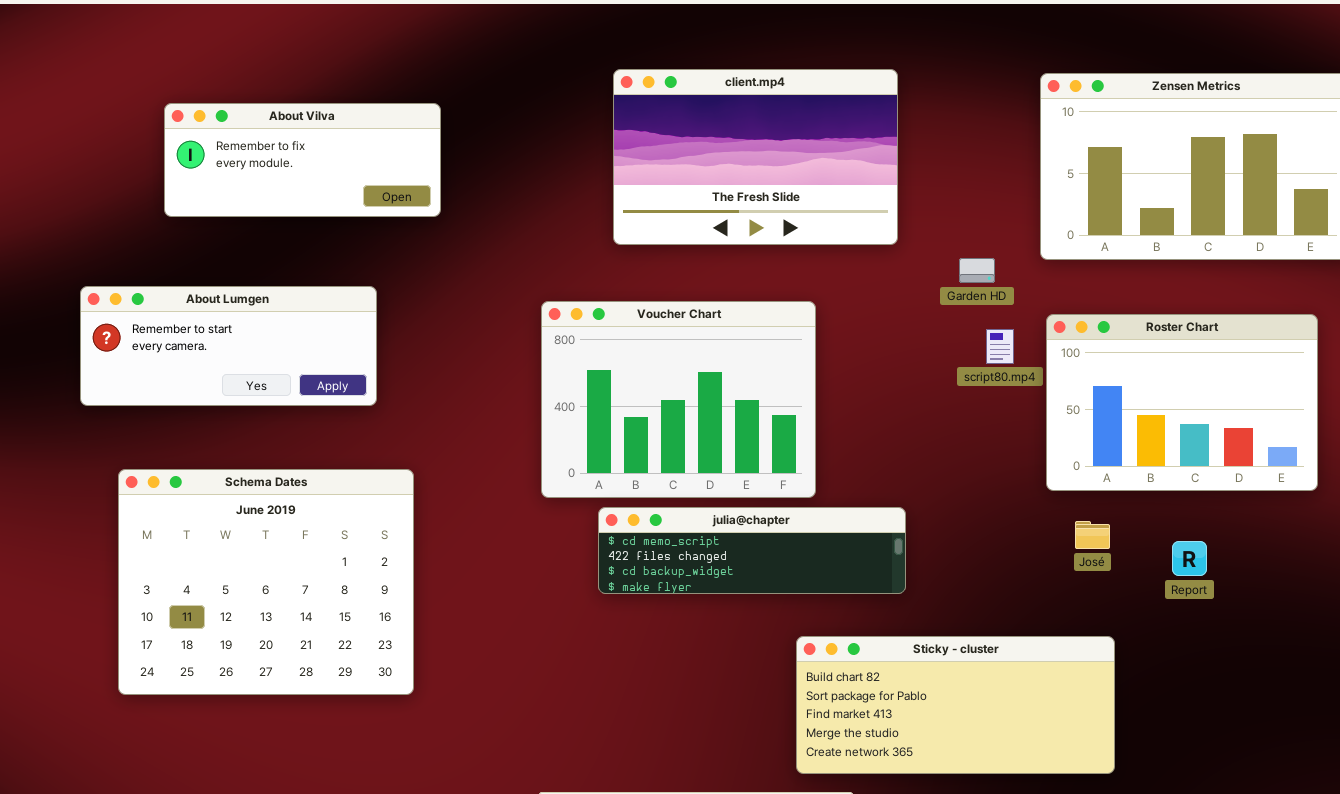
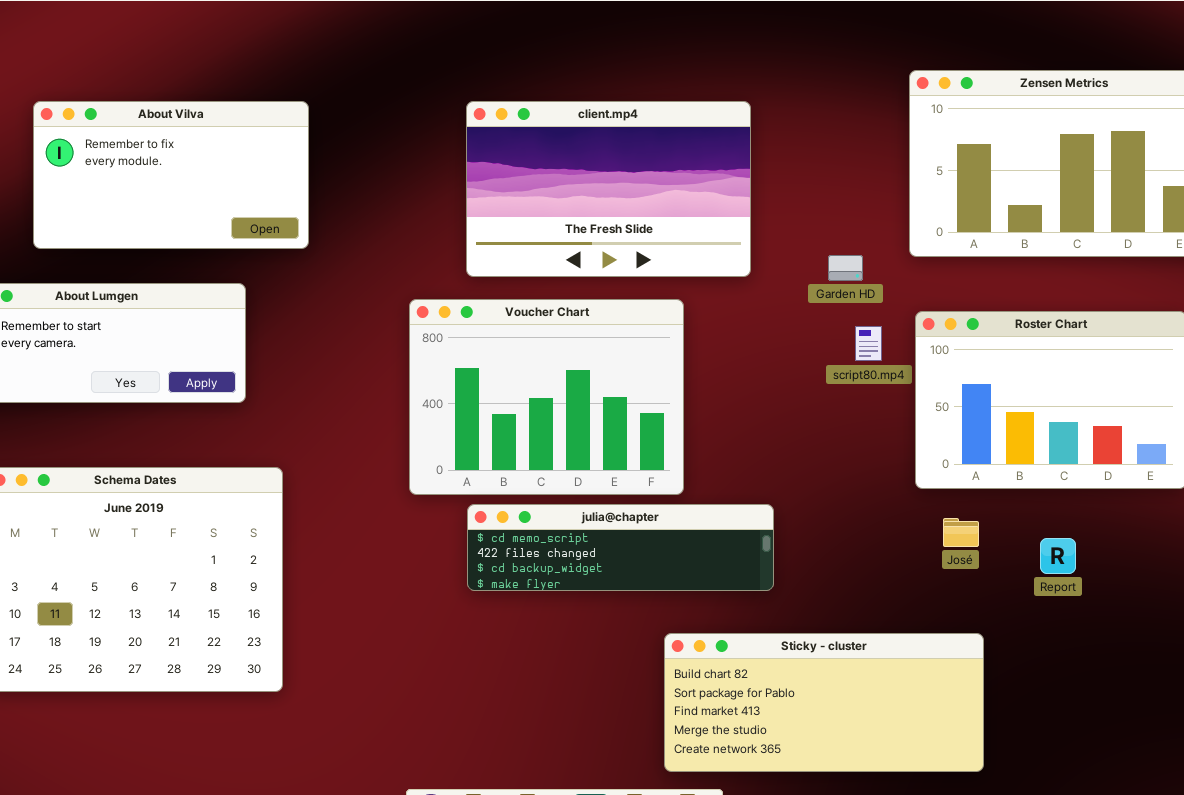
client.mp4: [613,69,898,245] -> [466,101,751,277], moved
About Vilva: [164,103,441,217] -> [33,101,309,249], resized

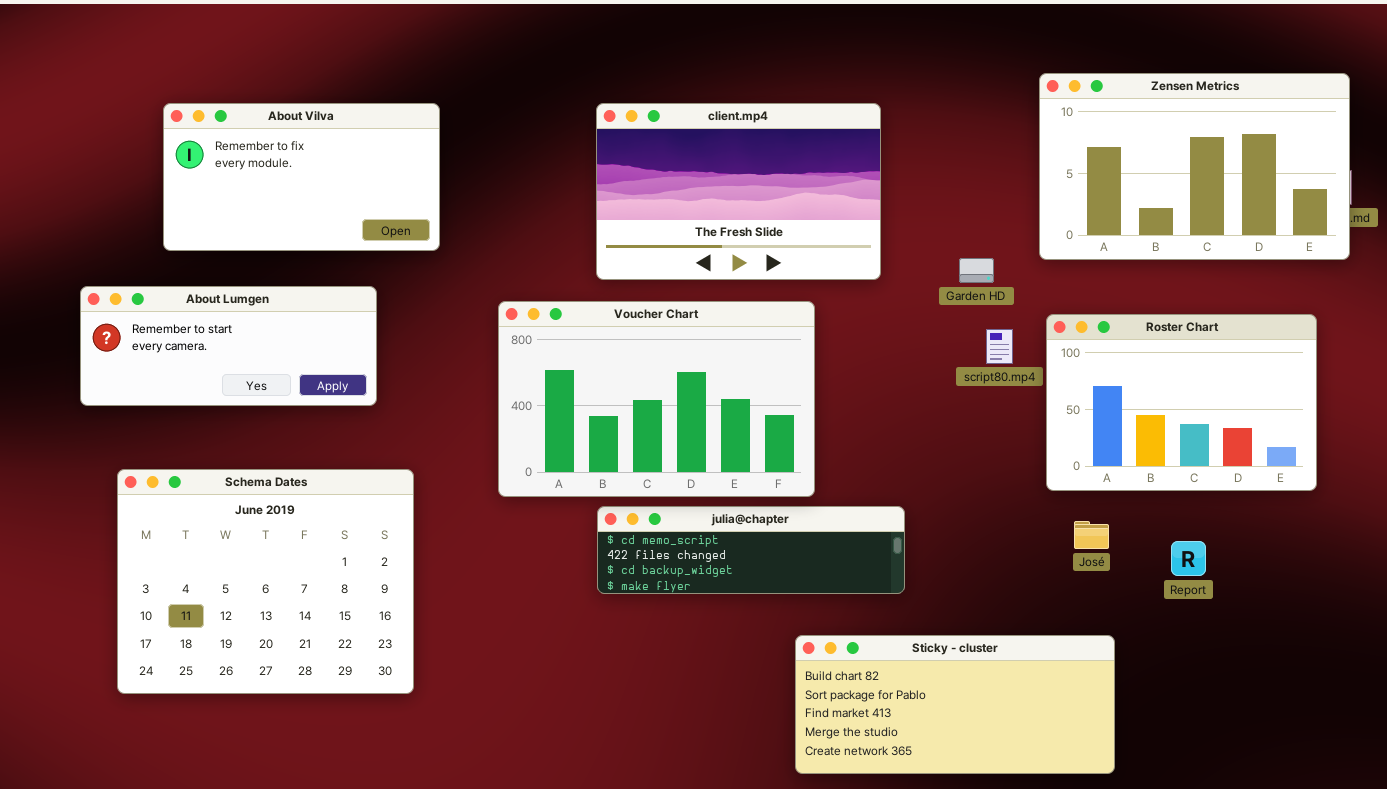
Voucher Chart: [409,299,684,495] -> [498,301,815,497], resized

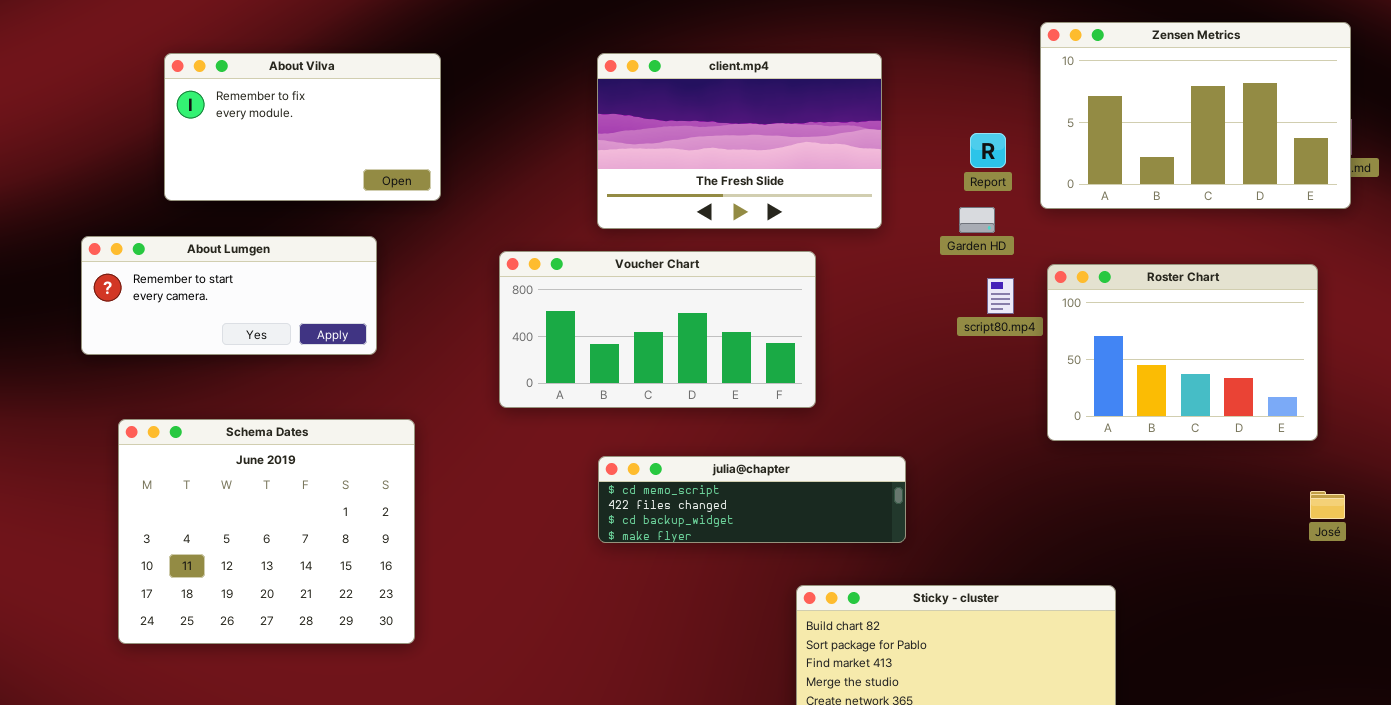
Voucher Chart: [498,301,815,497] -> [499,251,816,408], resized
José: [1074,521,1109,549] -> [1310,491,1345,519], moved
Report: [1171,541,1206,576] -> [970,133,1006,168], moved

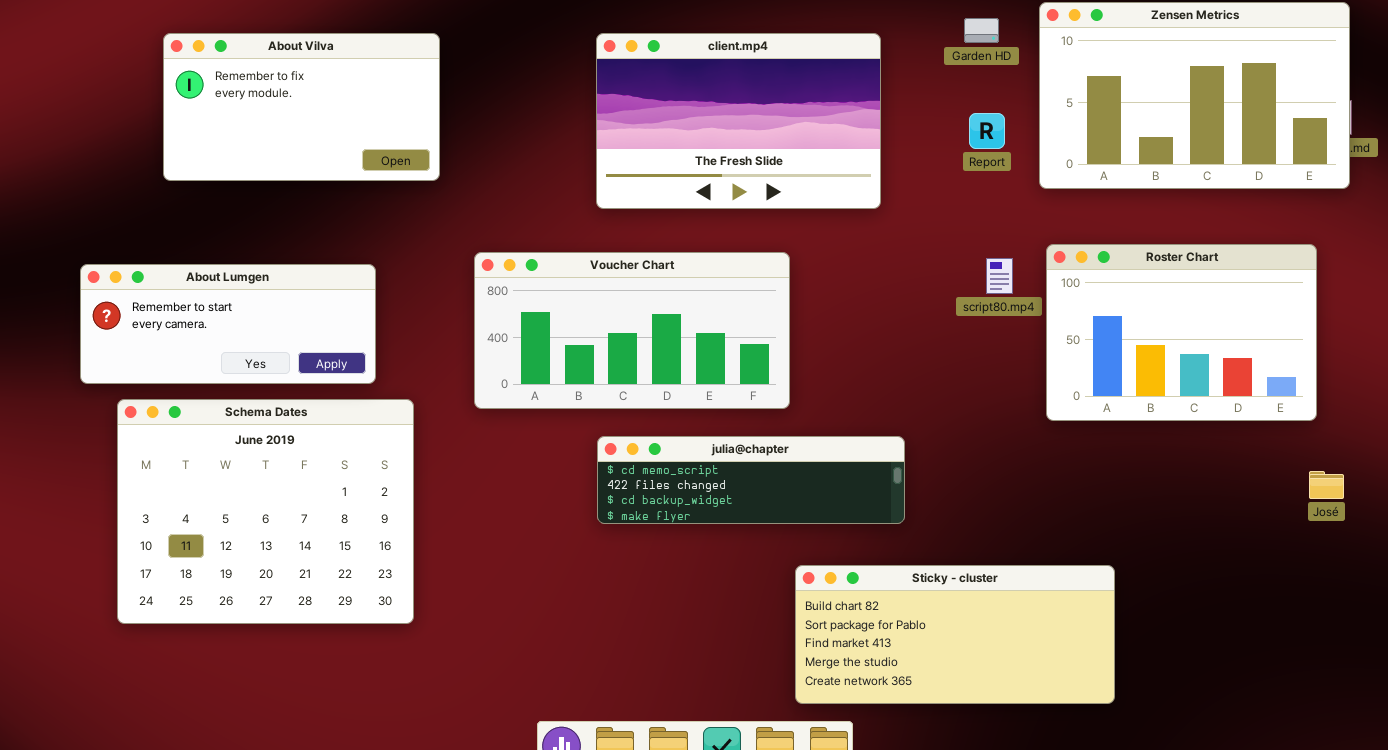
Garden HD: [959,207,995,233] -> [964,18,999,43], moved
About Lumgen: [81,236,377,355] -> [80,264,376,384], moved
Voucher Chart: [499,251,816,408] -> [474,252,790,409], moved

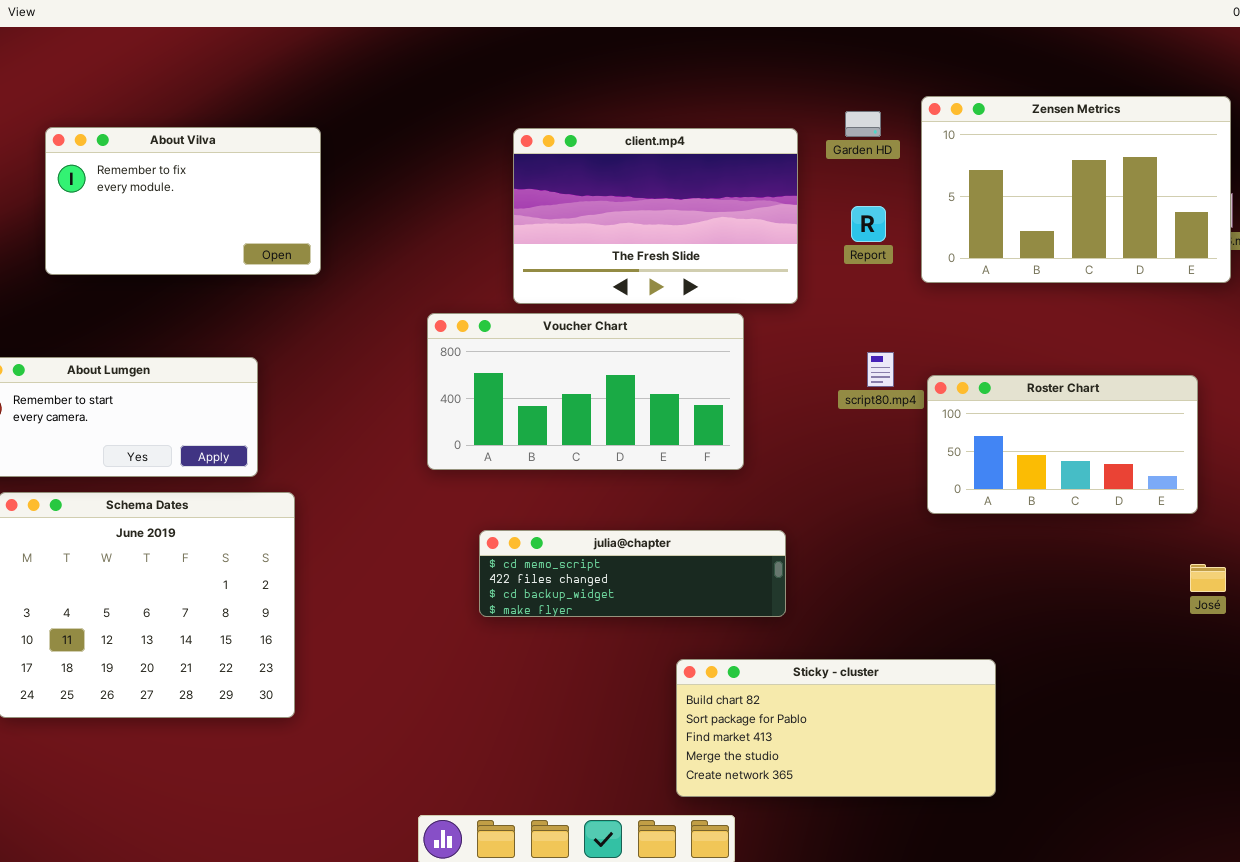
client.mp4: [596,33,881,209] -> [513,128,798,304], moved
Roster Chart: [1046,244,1317,421] -> [927,375,1198,514], resized
Voucher Chart: [474,252,790,409] -> [427,313,744,470], moved

